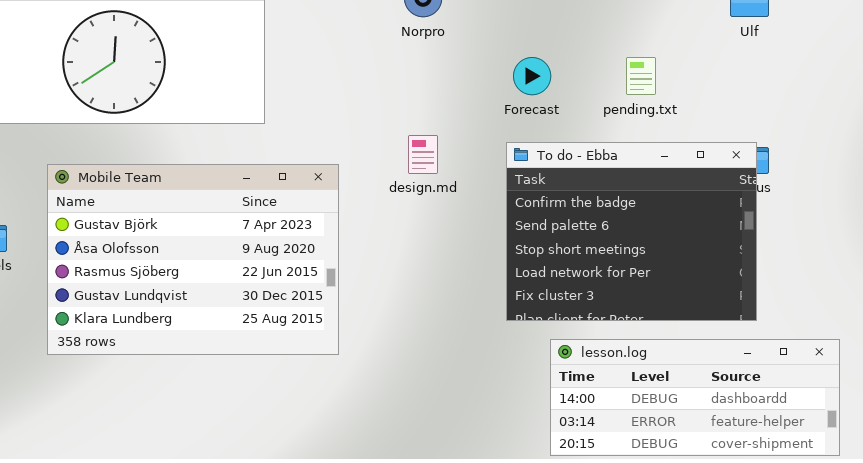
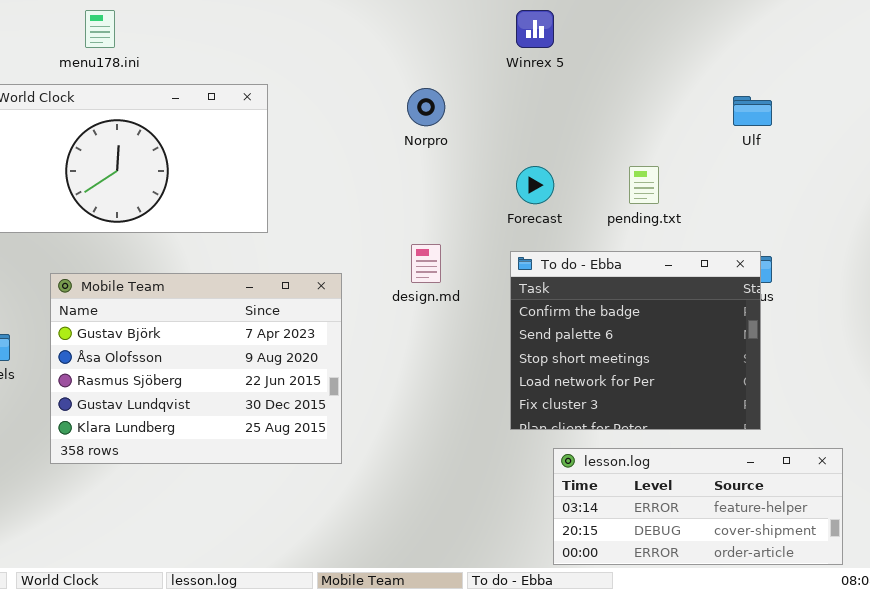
lesson.log: [550,339,840,456] -> [553,448,843,565], scrolled down 1 row

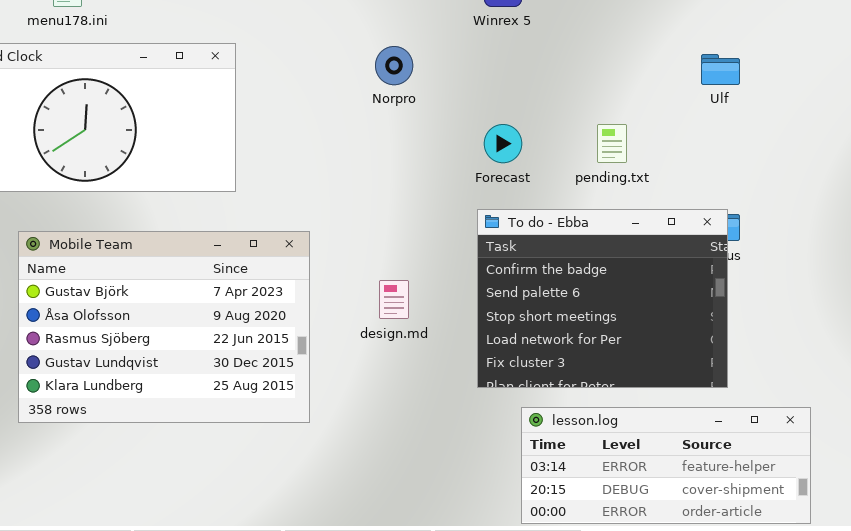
design.md: [411,244,441,283] -> [379,280,409,319], moved

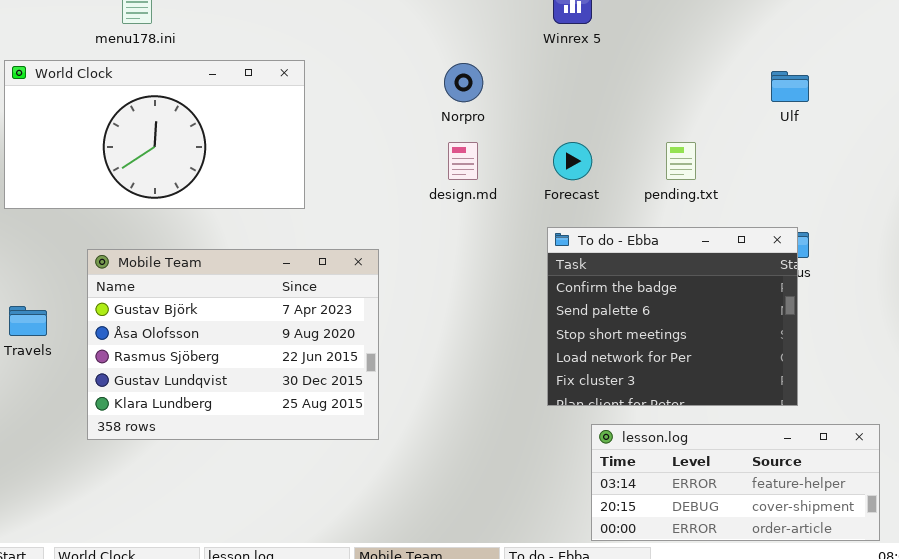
design.md: [379,280,409,319] -> [448,142,478,180], moved

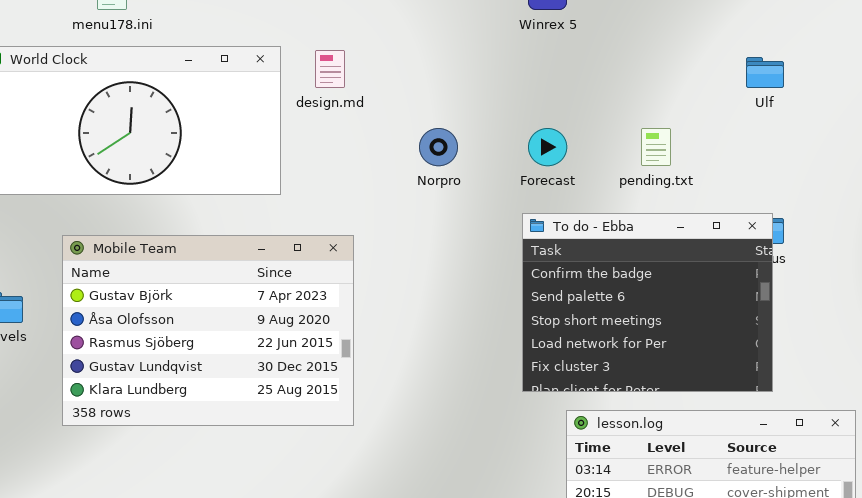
Norpro: [444,63,483,102] -> [419,128,458,166], moved
design.md: [448,142,478,180] -> [315,50,345,88], moved

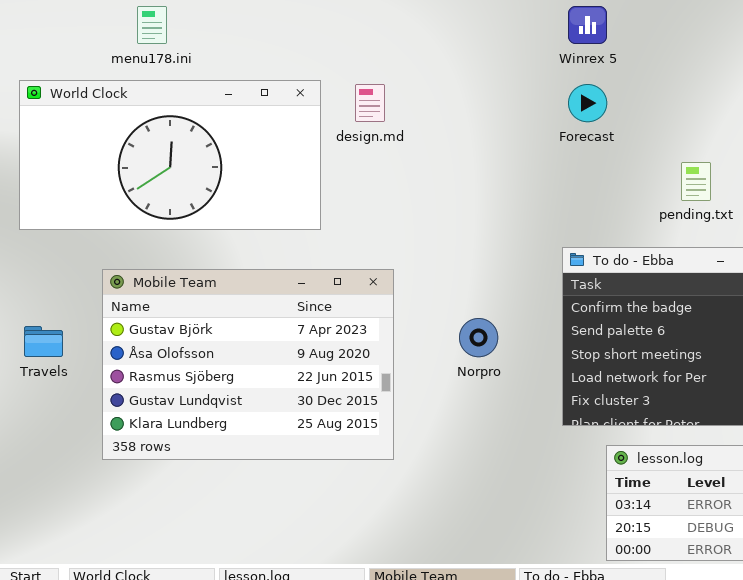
Norpro: [419,128,458,166] -> [459,318,498,357], moved
Forecast: [528,128,567,166] -> [568,84,607,122], moved

